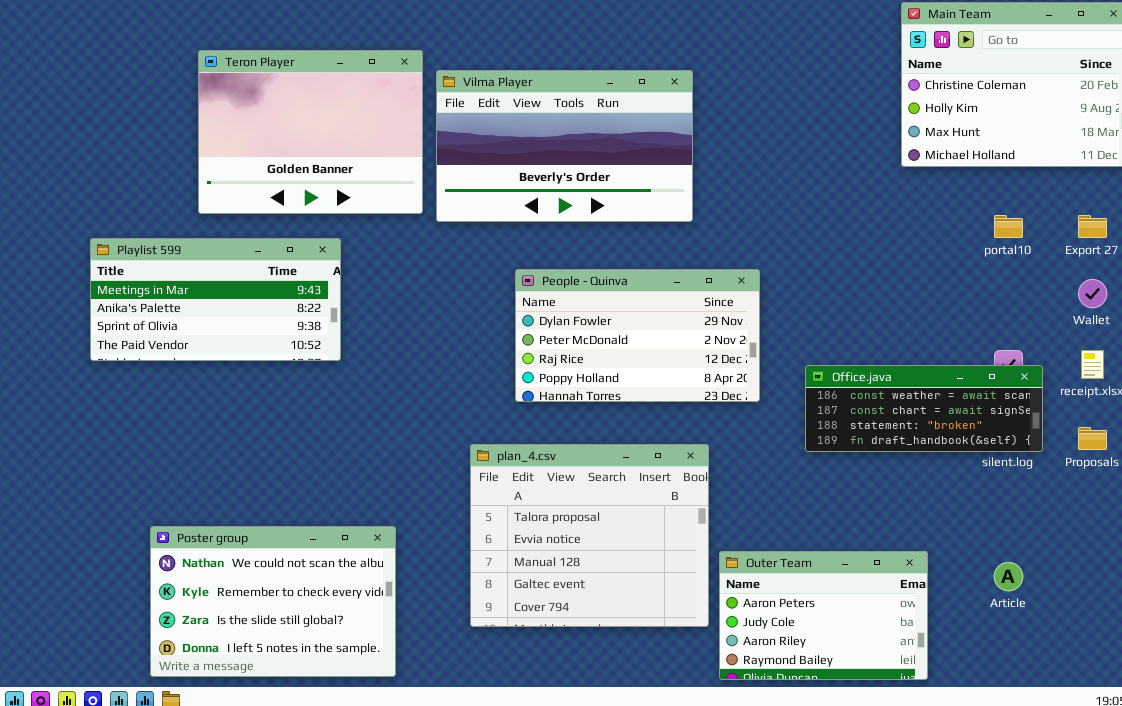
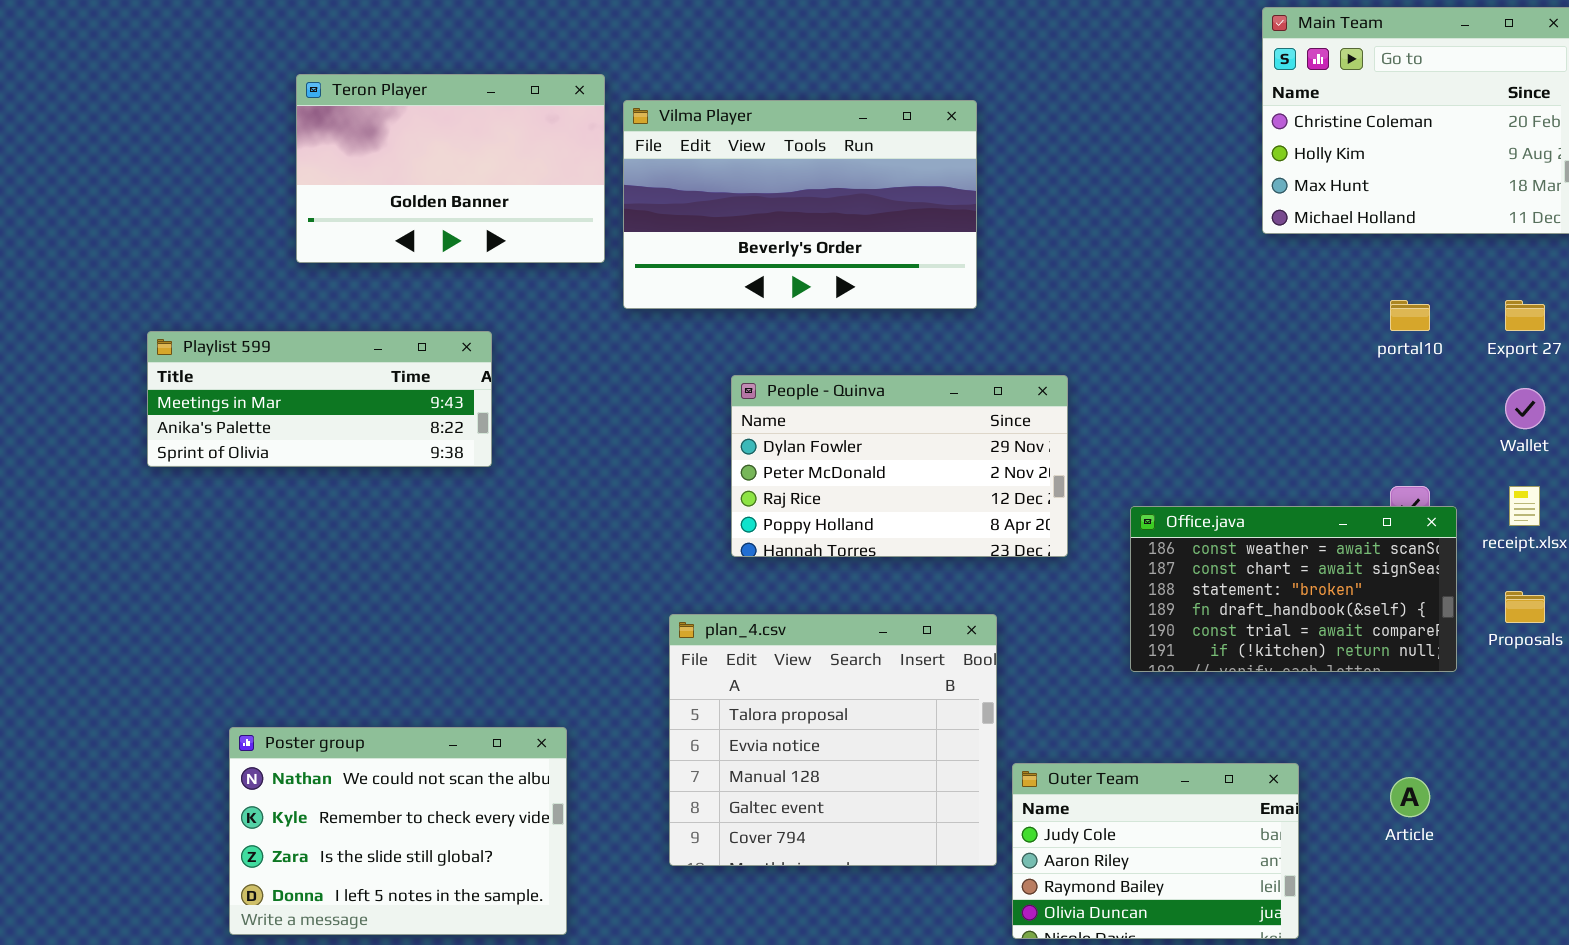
Teron Player: [198,50,423,214] -> [296,74,605,263], resized
Playlist 599: [90,238,341,361] -> [147,331,492,467], resized
Office.java: [805,365,1043,452] -> [1130,506,1457,672], resized
Outer Team: [719,551,928,680] -> [1012,763,1299,939], scrolled down 1 row

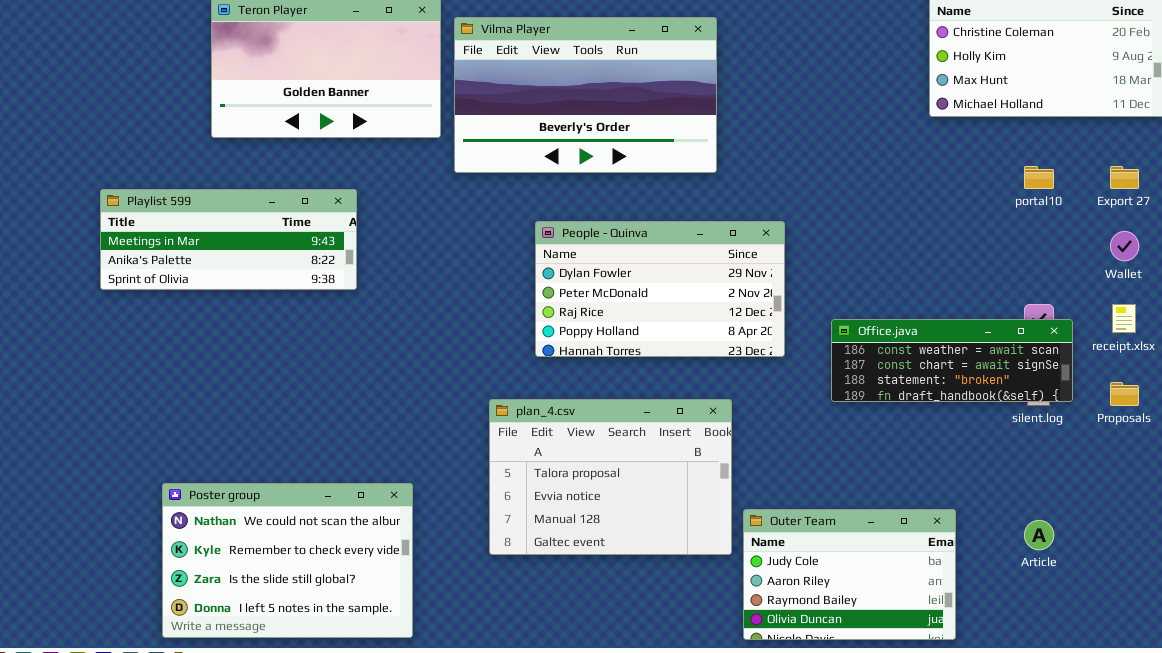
Office.java: [1130,506,1457,672] -> [831,319,1073,402], resized
plan_4.csv: [669,614,997,866] -> [489,399,732,555], resized

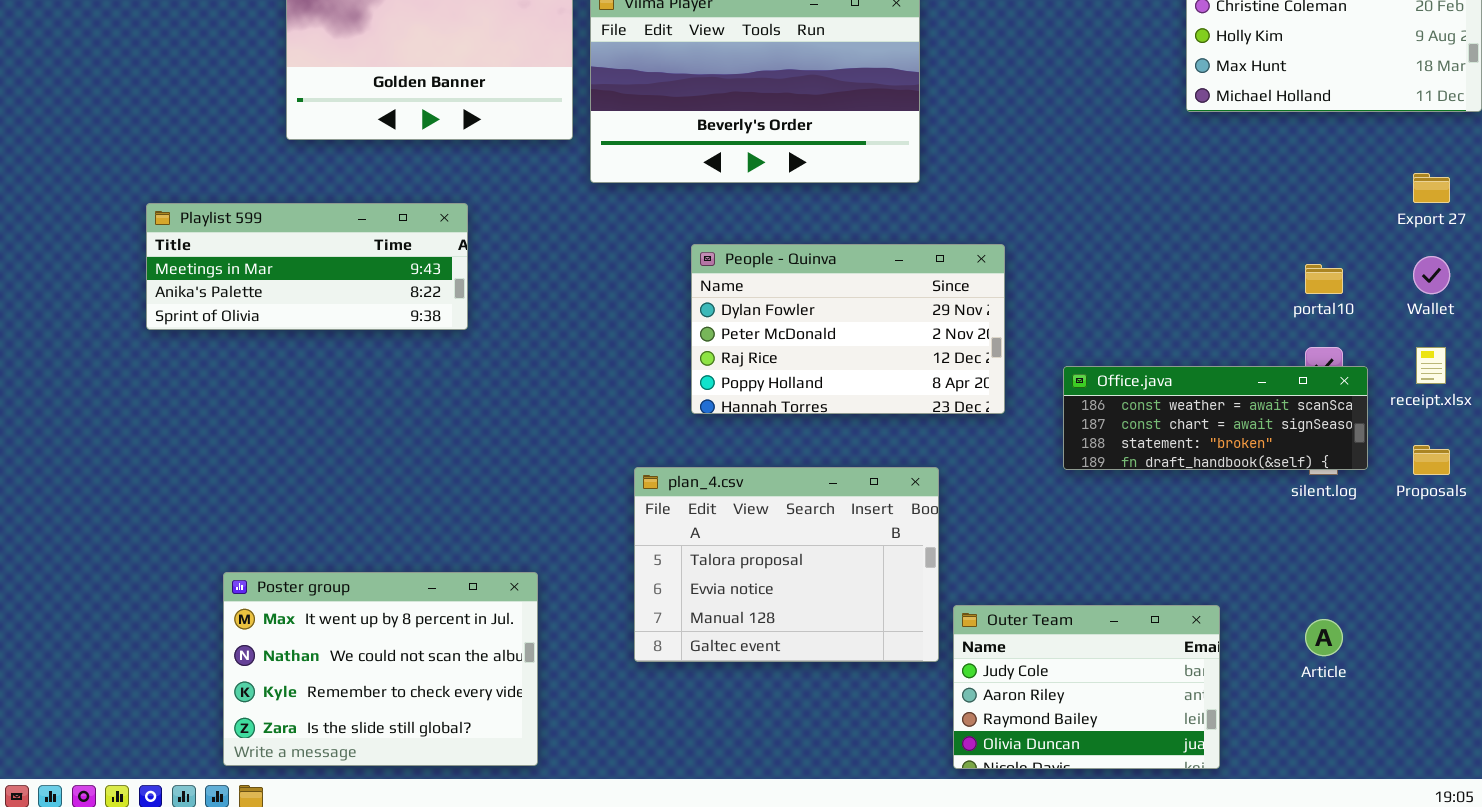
portal10: [1024,166,1054,189] -> [1305,264,1343,294], moved
Poster group: [162,483,413,638] -> [223,572,538,766], scrolled up 1 row

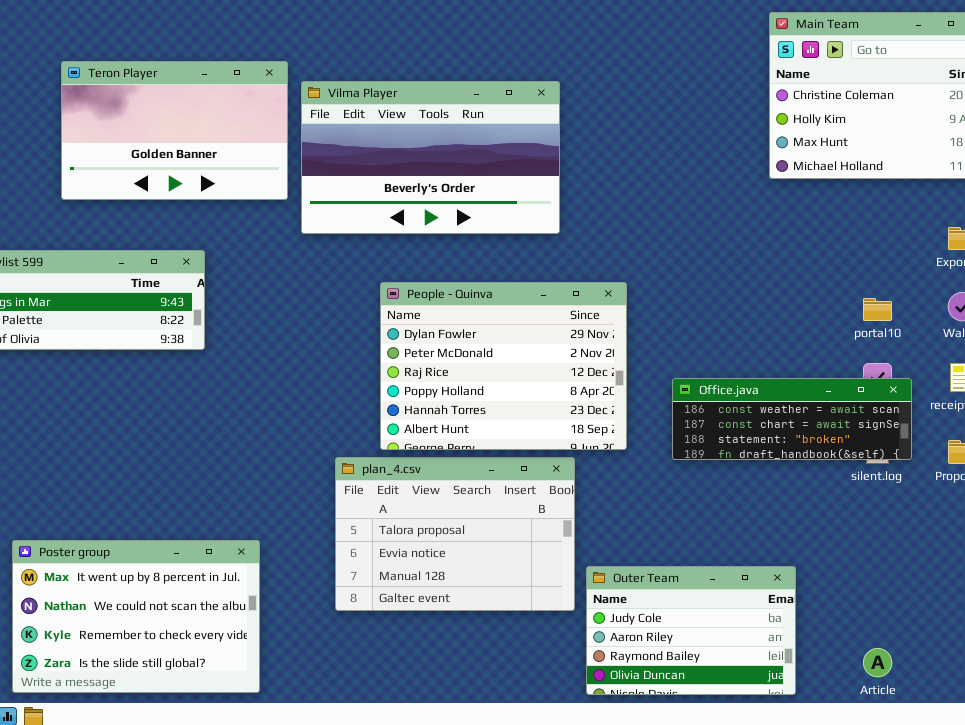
People - Quinva: [691,244,1005,414] -> [380,282,627,450], resized
Article: [1305,619,1343,656] -> [863,648,892,677], moved

